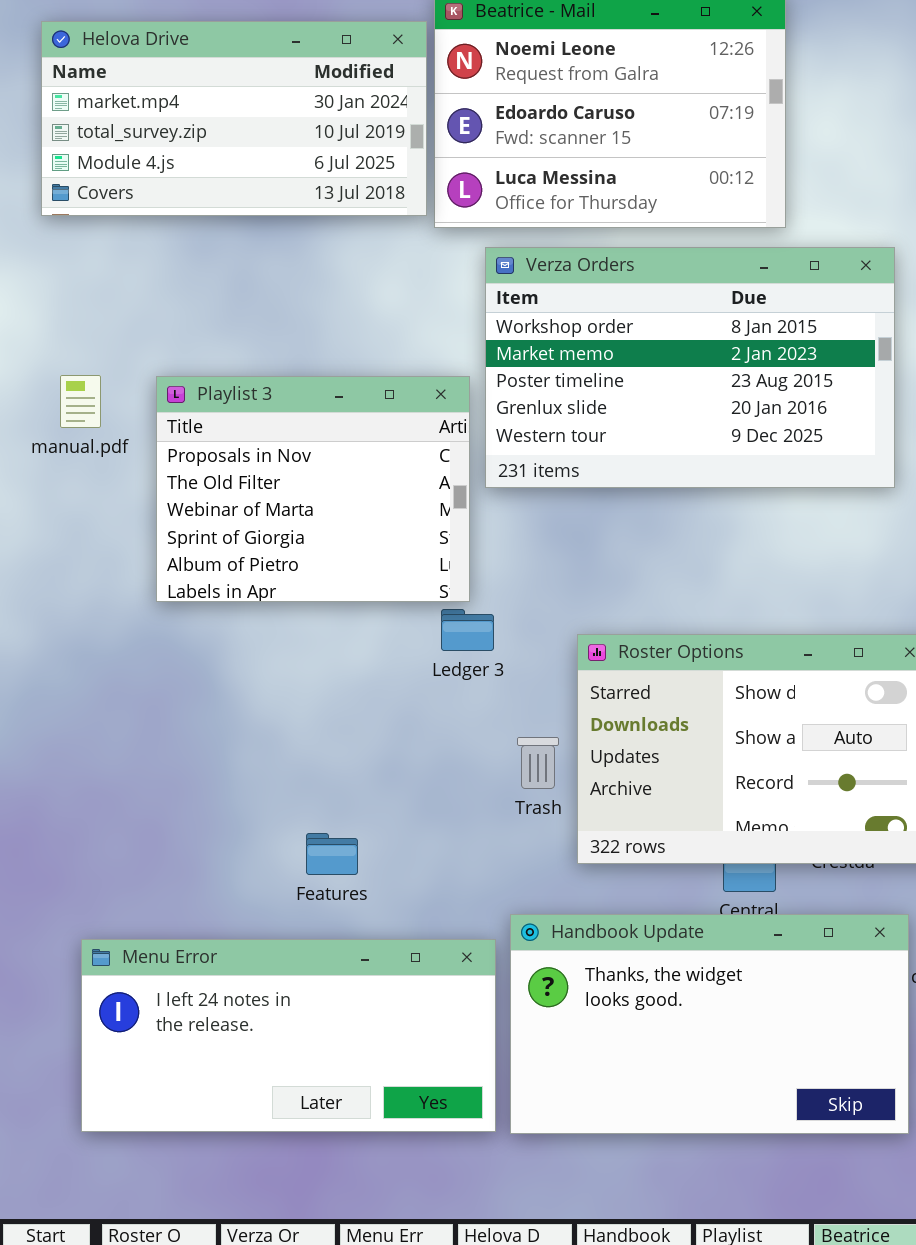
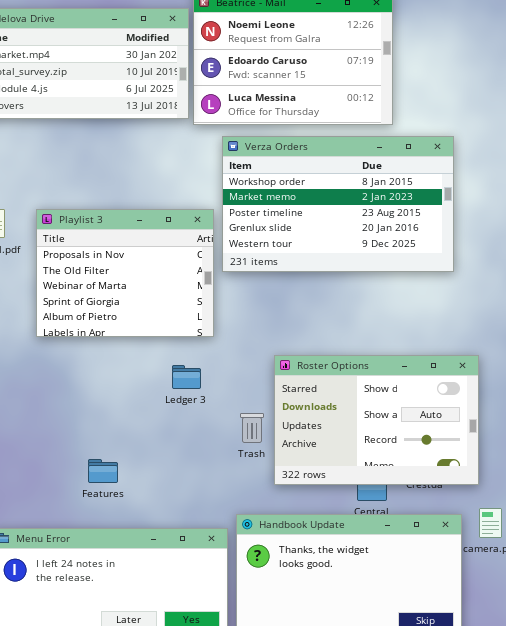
Ledger 3: [441,609,494,651] -> [172,365,201,389], moved
Features: [306,833,358,875] -> [88,459,118,483], moved

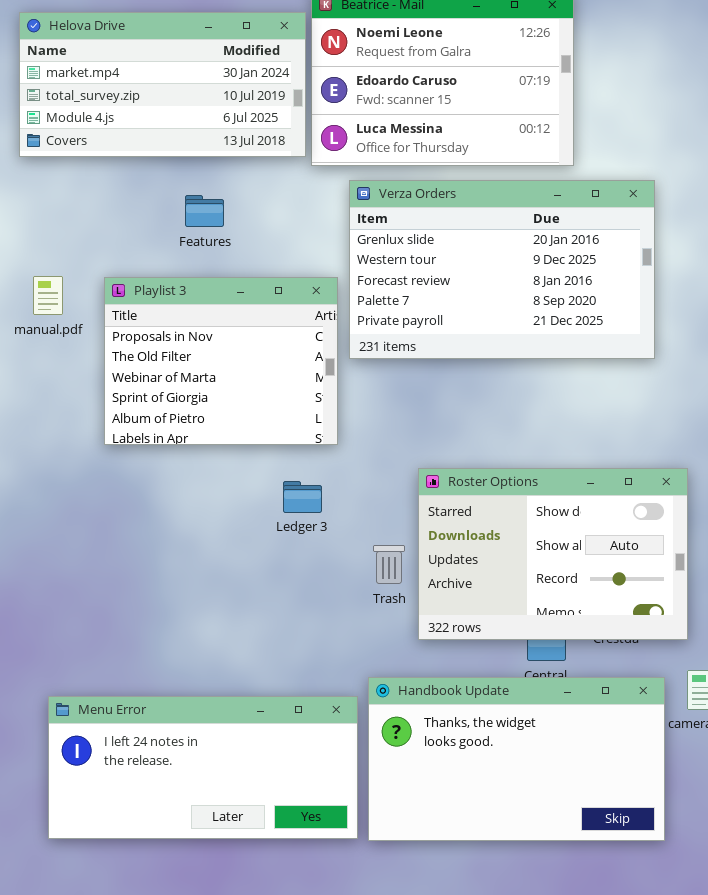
Verza Orders: [222,136,454,272] -> [349,180,655,359], scrolled down 3 rows
Features: [88,459,118,483] -> [185,195,224,227], moved

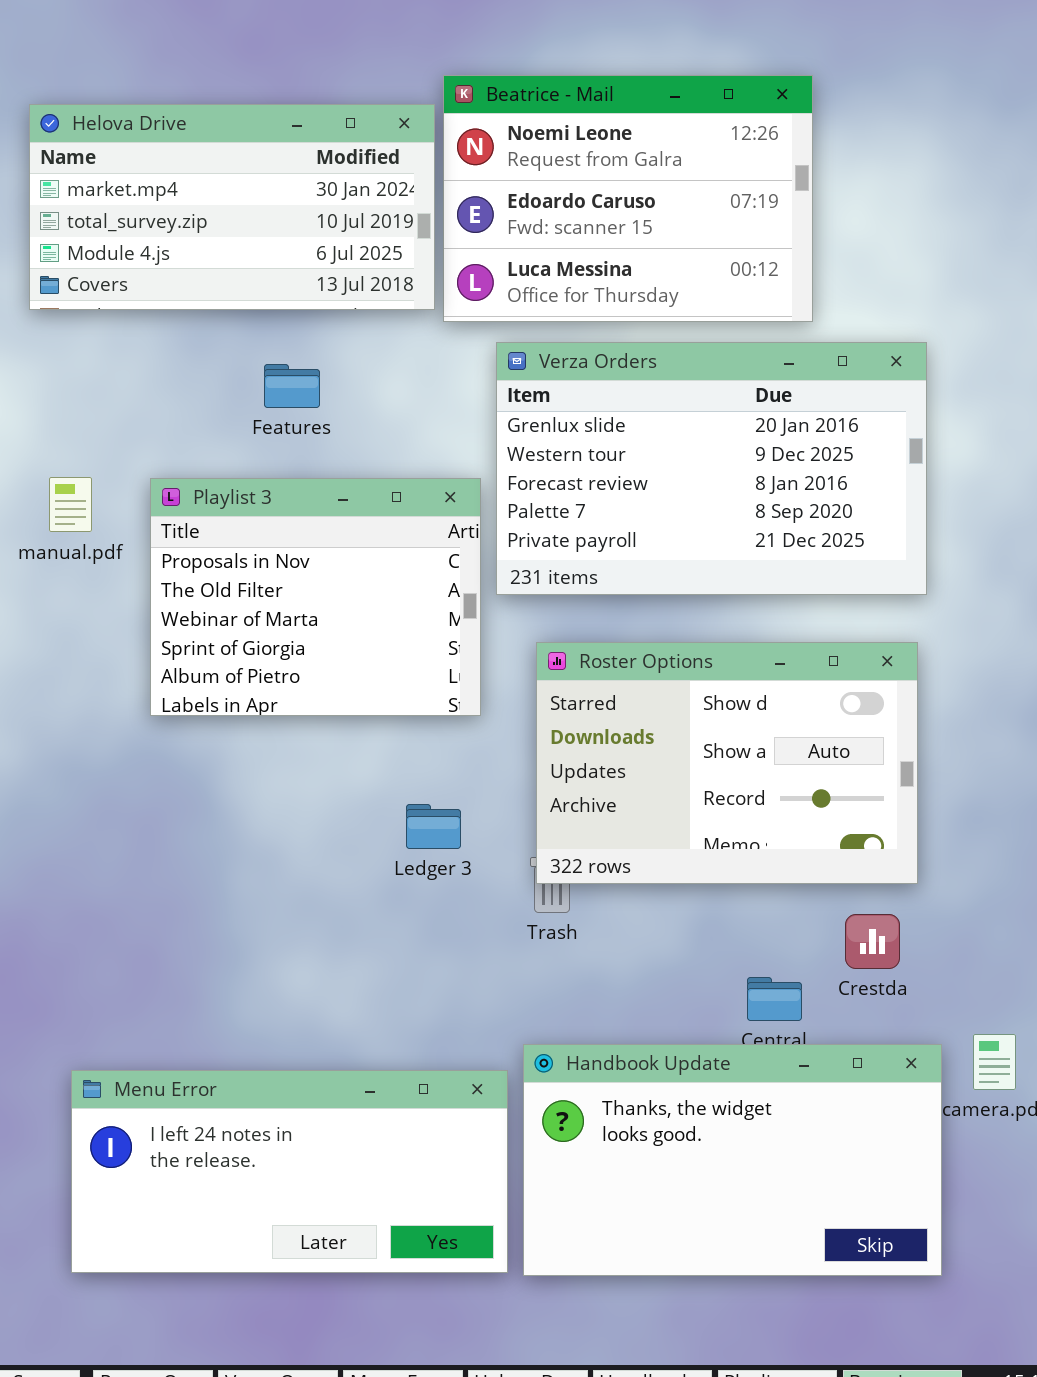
Roster Options: [418,468,688,640] -> [536,642,918,884], moved
Ledger 3: [283,481,322,513] -> [406,804,461,849], moved

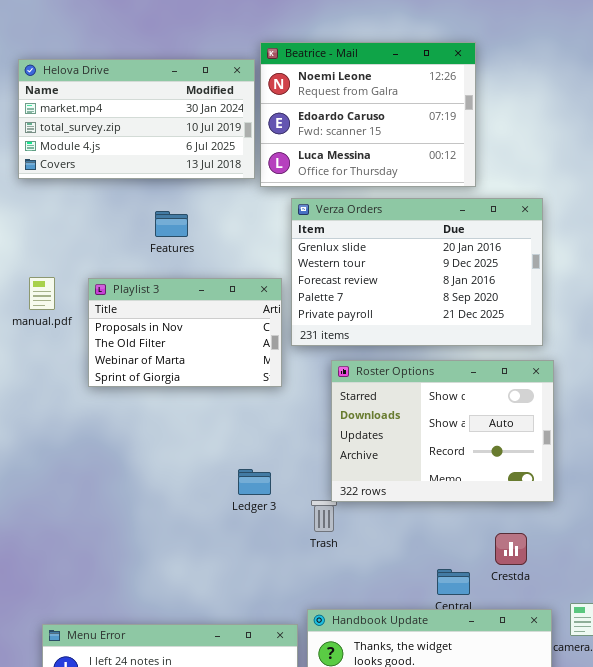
Playlist 3: [150,478,481,716] -> [88,278,282,387], resized
Roster Options: [536,642,918,884] -> [331,360,554,502], moved

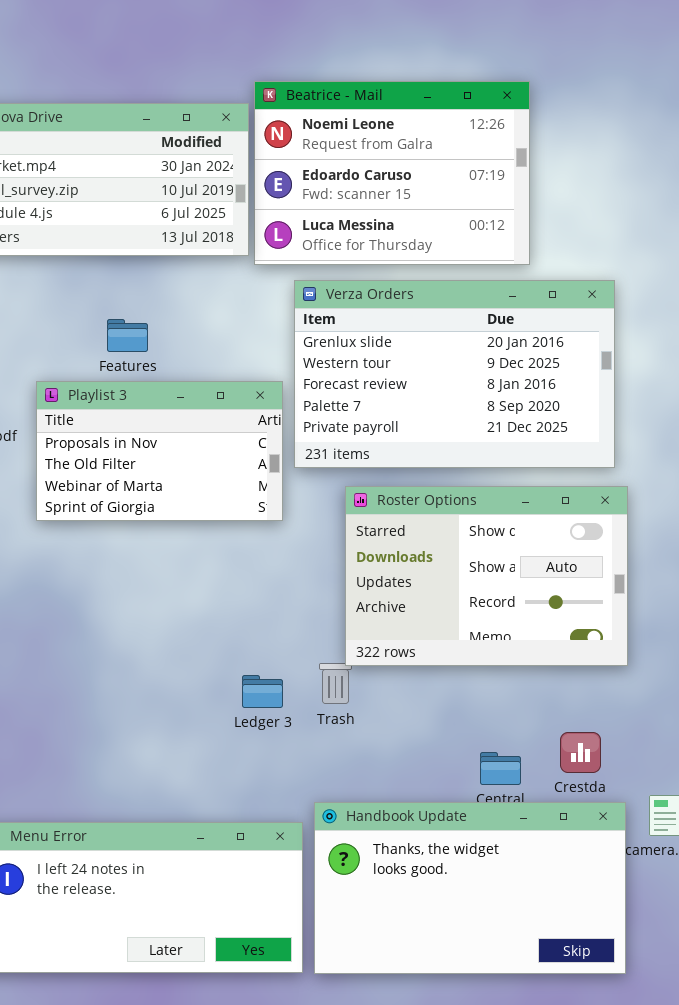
Features: [155,211,188,237] -> [107,319,148,352], moved
Ledger 3: [238,469,271,495] -> [242,675,283,708], moved
Crestda: [495,533,527,565] -> [560,732,601,773], moved

